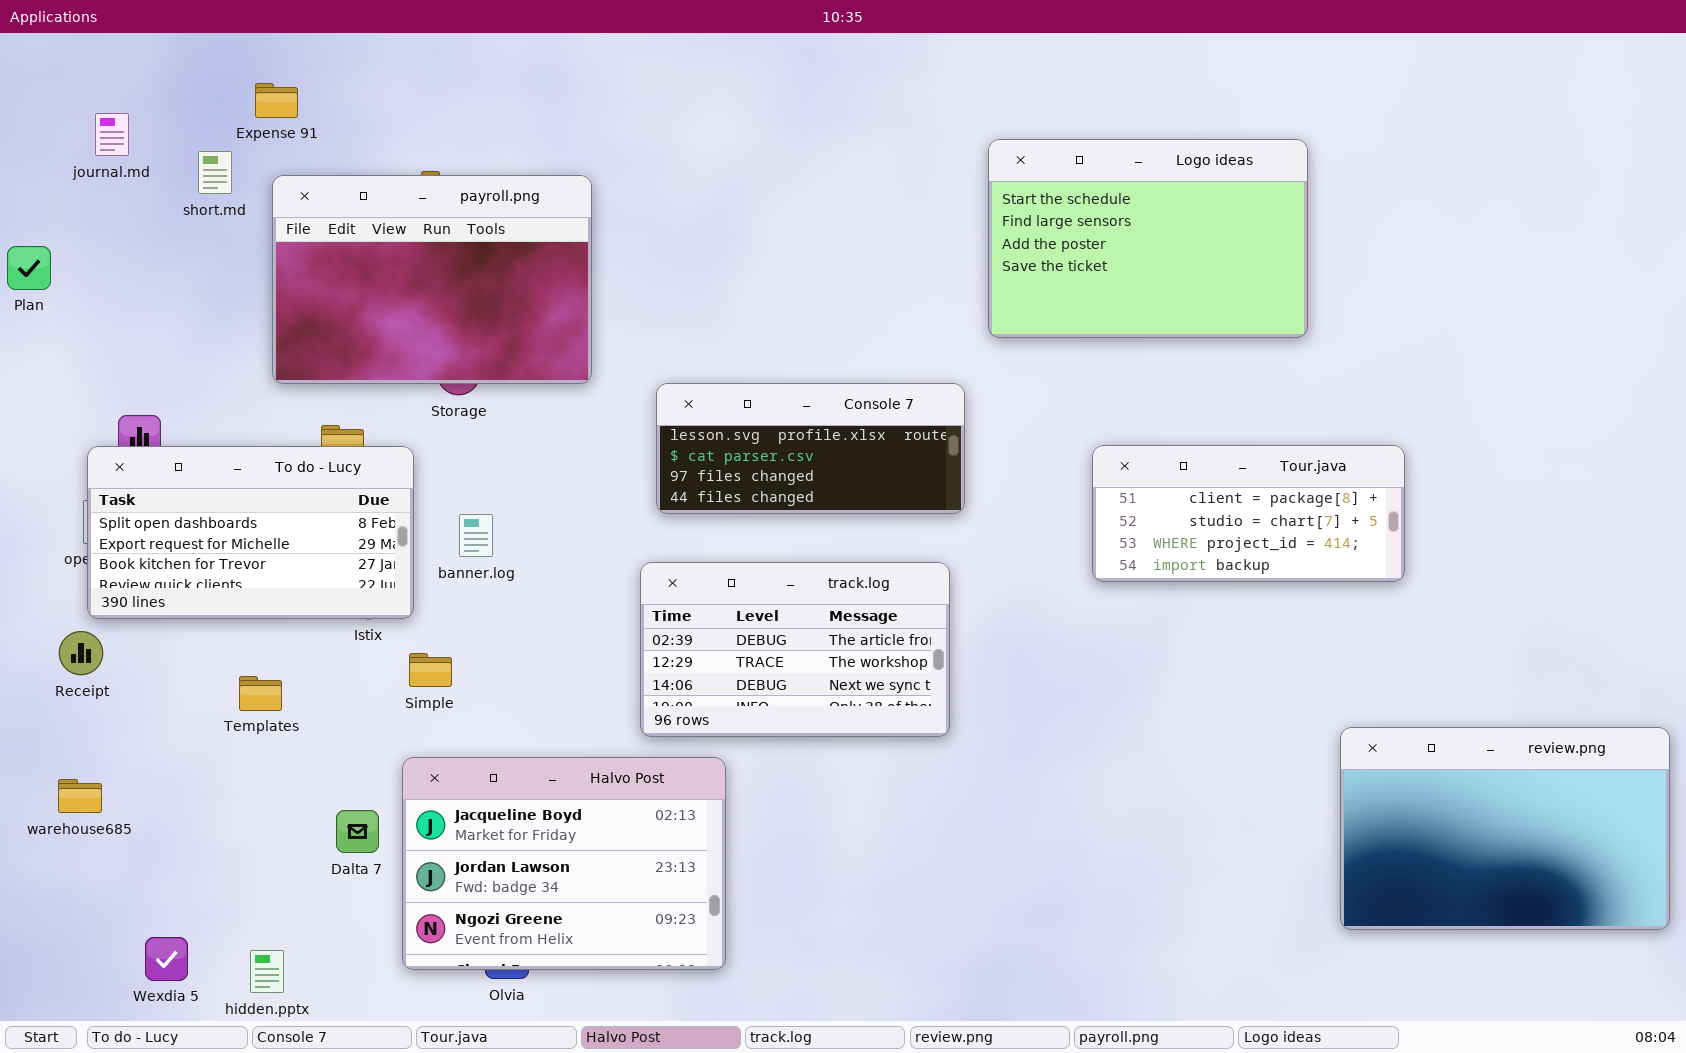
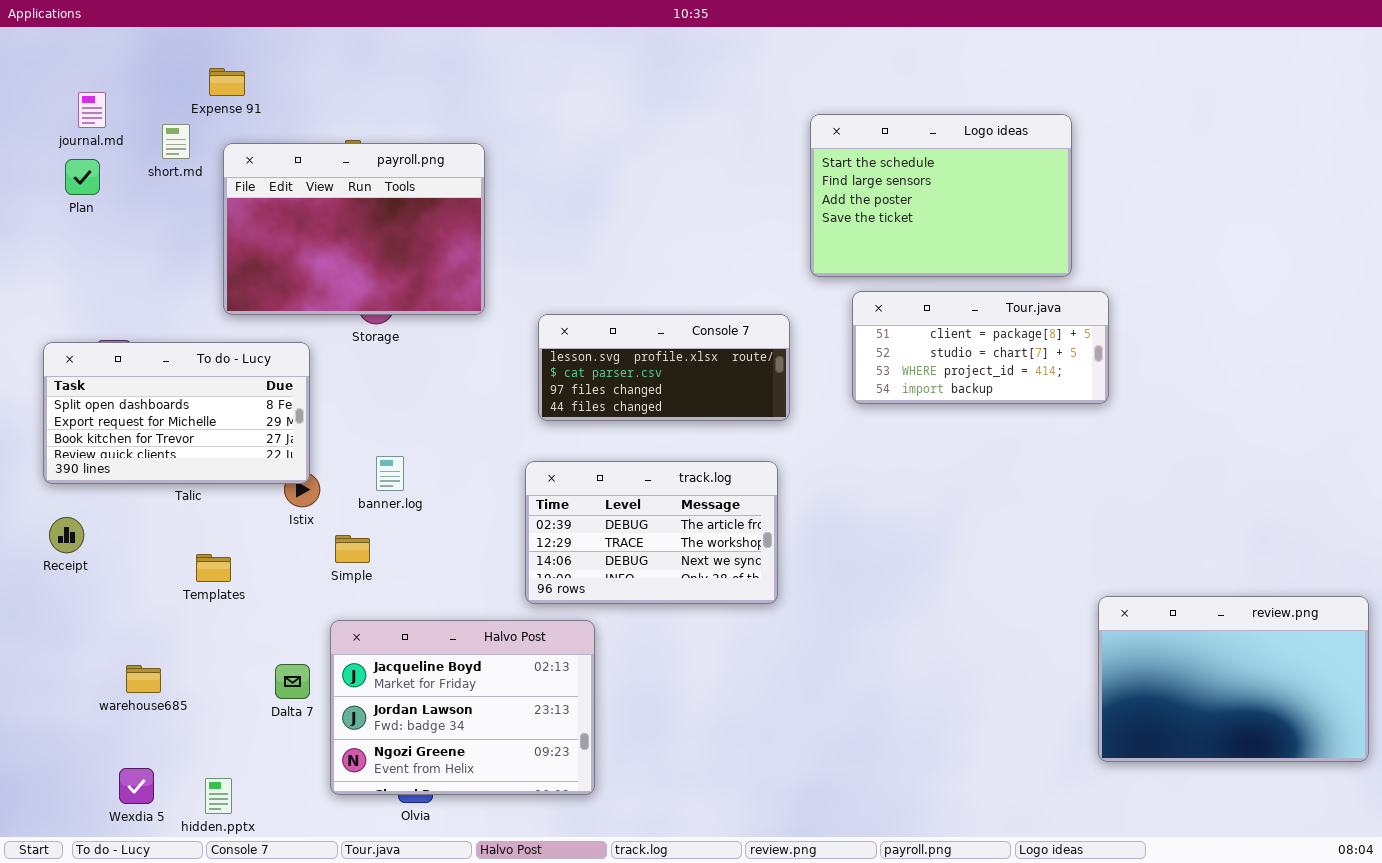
Plan: [7,246,51,290] -> [65,159,100,195], moved
Tour.java: [1092,445,1405,582] -> [852,291,1109,404], moved
To do - Lucy: [87,446,414,619] -> [43,342,310,484], moved
banner.log: [459,514,493,557] -> [376,456,404,491], moved
warehouse685: [58,779,102,813] -> [126,665,161,693], moved

